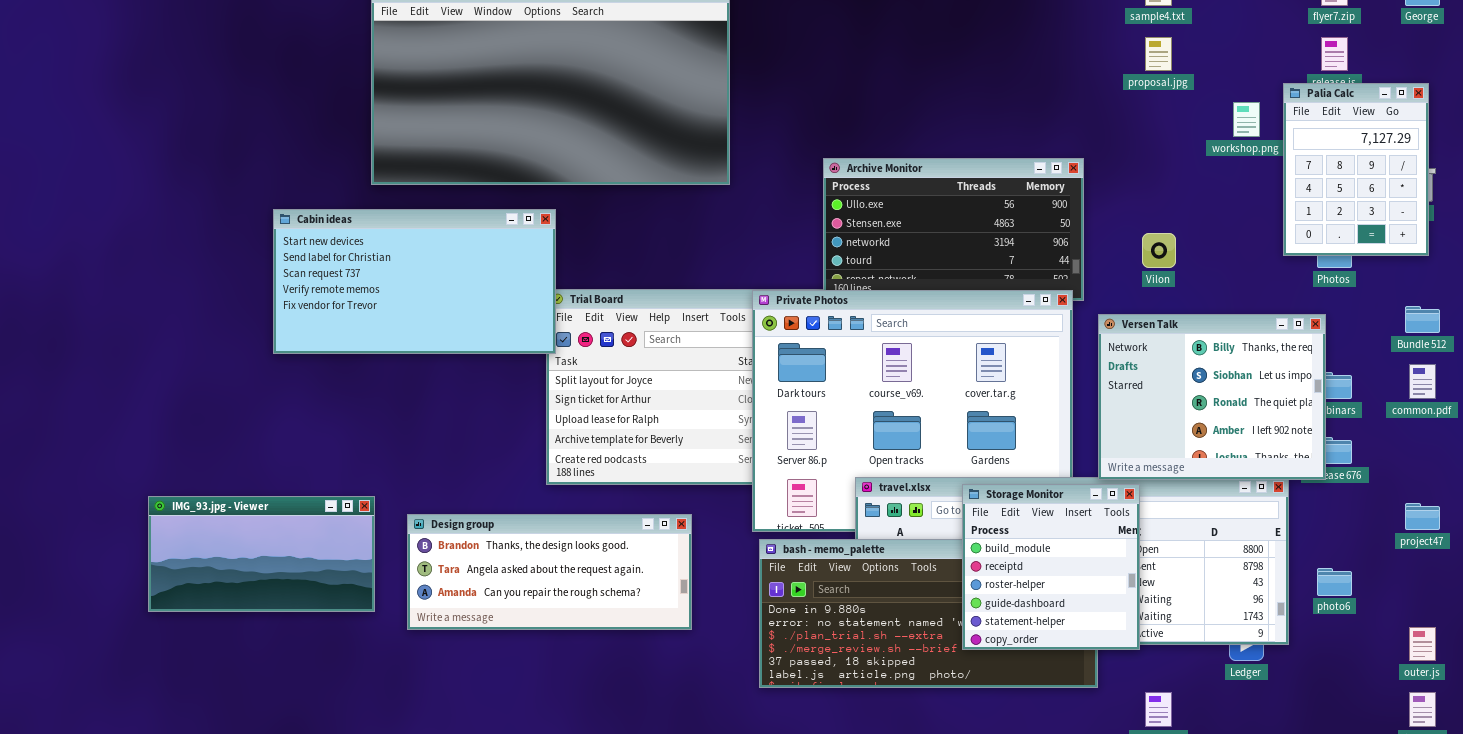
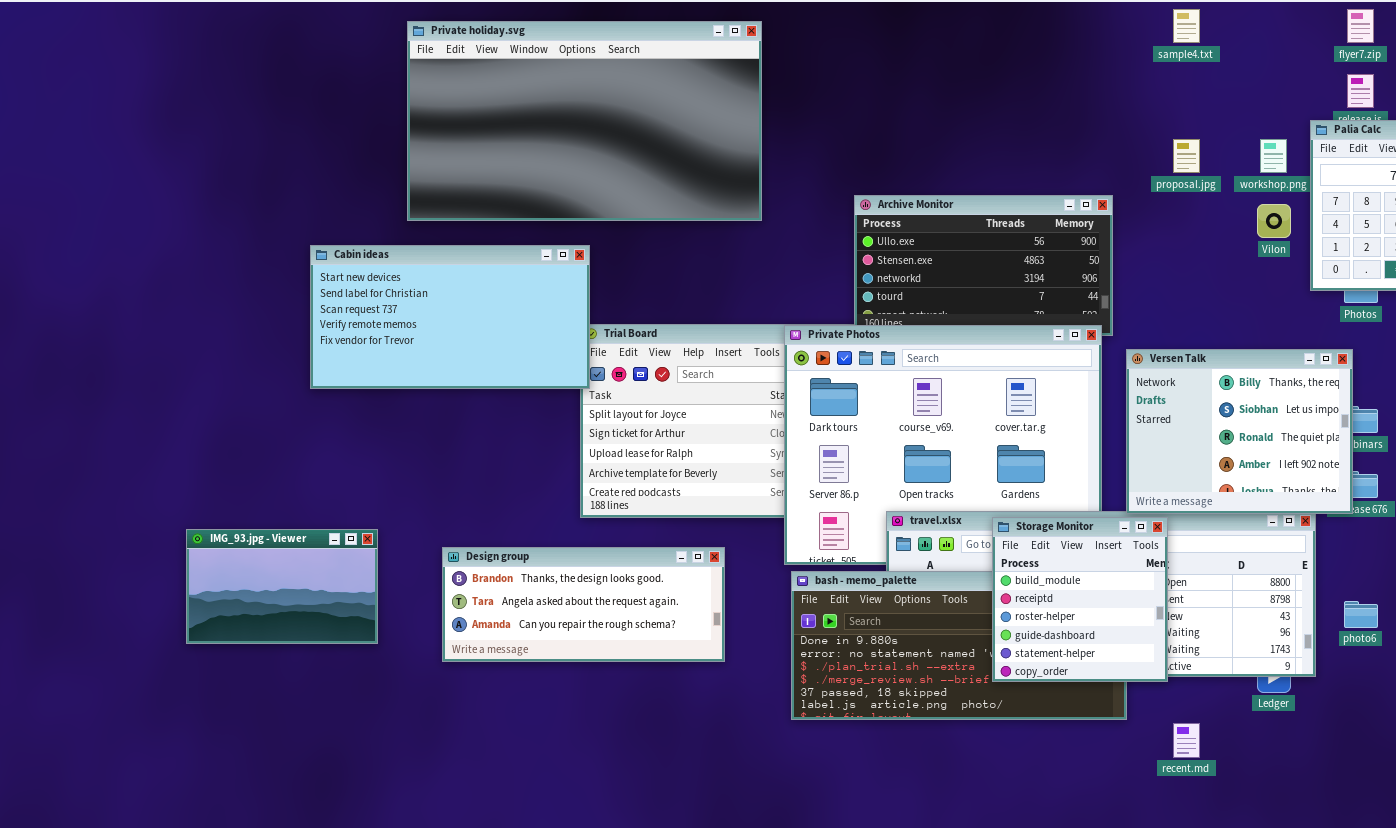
proposal.jpg: [1145,37,1172,71] -> [1173,139,1200,173], moved
Vilon: [1142,233,1176,268] -> [1257,204,1291,238], moved
IMG_93.jpg - Viewer: [148,496,375,612] -> [186,529,378,644], resized

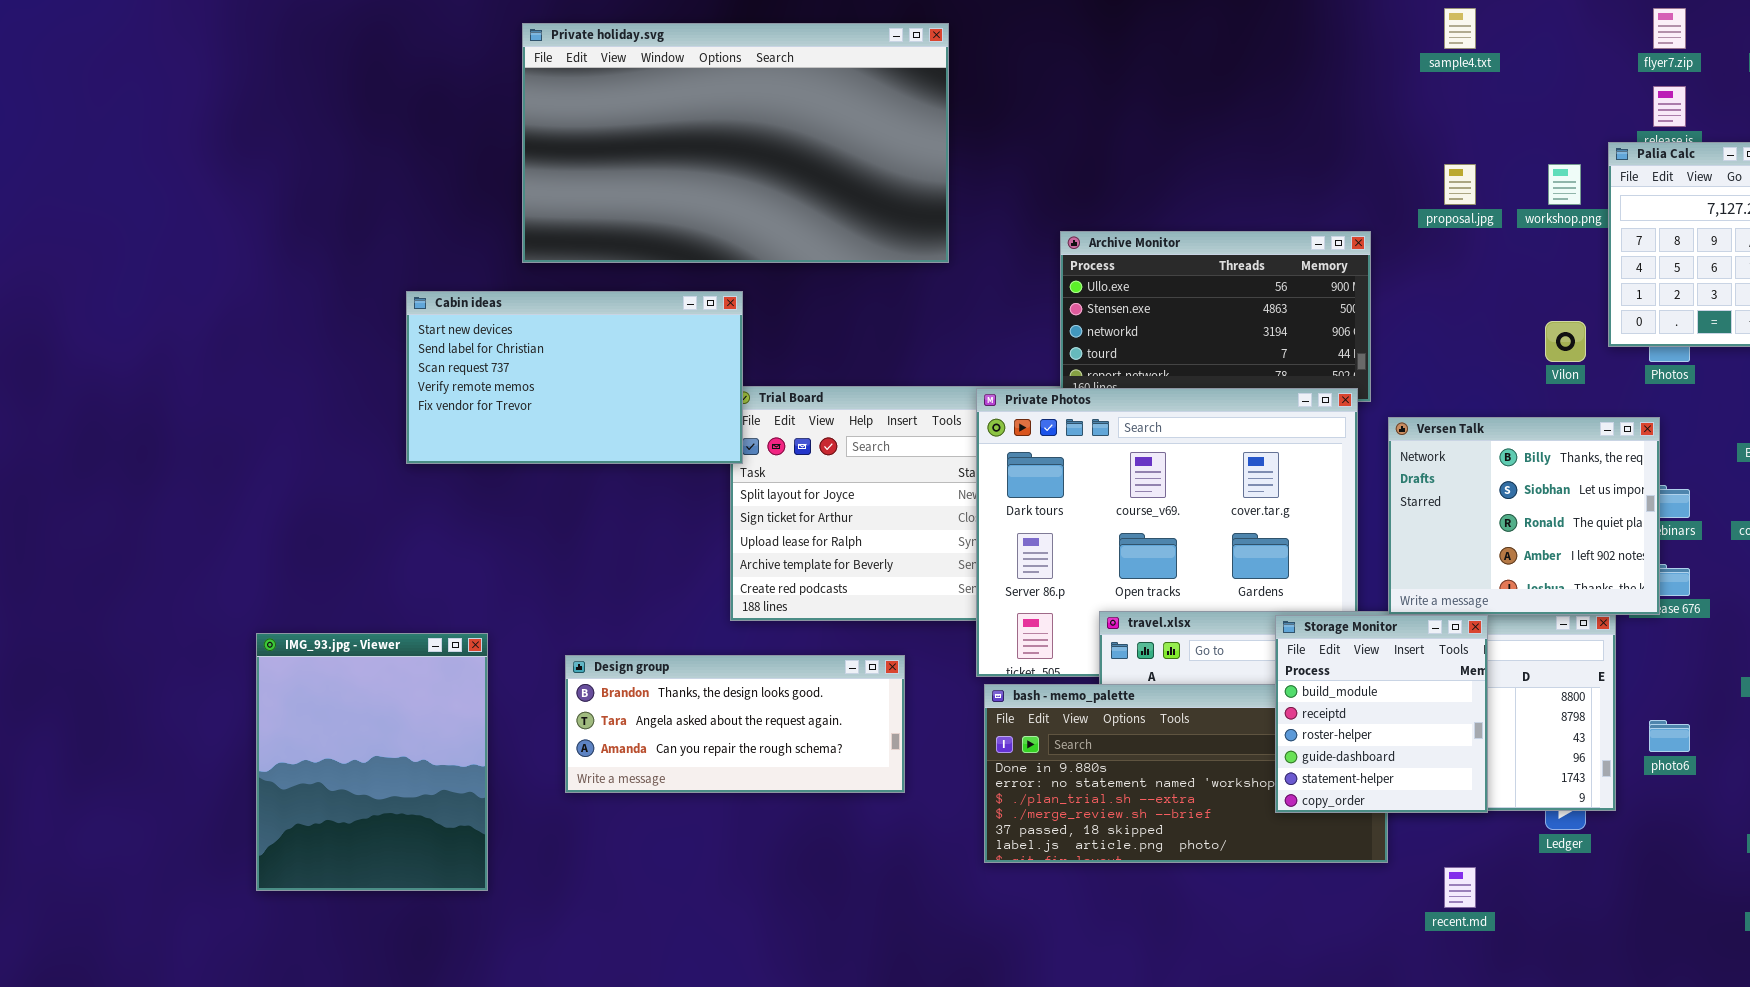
Vilon: [1257,204,1291,238] -> [1545,321,1586,362], moved
Storage Monitor: [992,517,1168,682] -> [1275,615,1488,813], moved
IMG_93.jpg - Viewer: [186,529,378,644] -> [256,633,488,891], resized

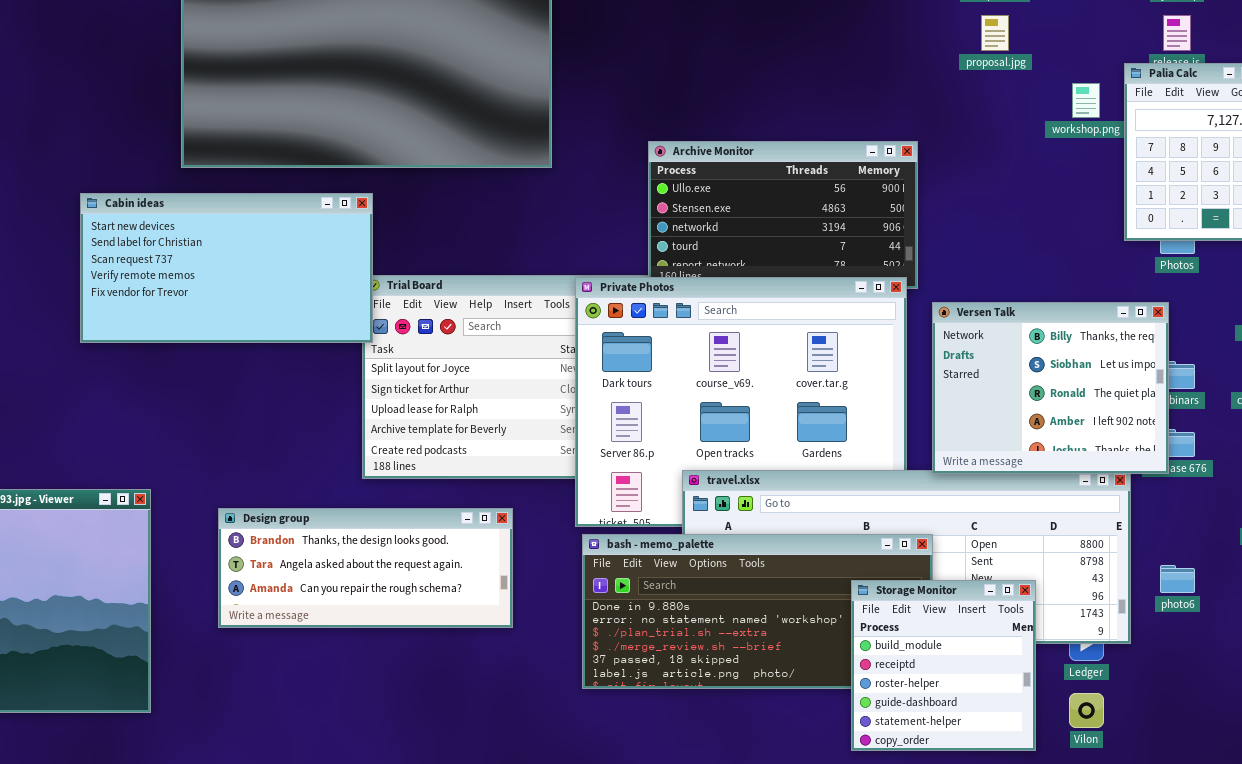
proposal.jpg: [1444,164,1476,205] -> [981,15,1009,51], moved
Vilon: [1545,321,1586,362] -> [1069,693,1104,728], moved
Storage Monitor: [1275,615,1488,813] -> [851,580,1036,751], moved

